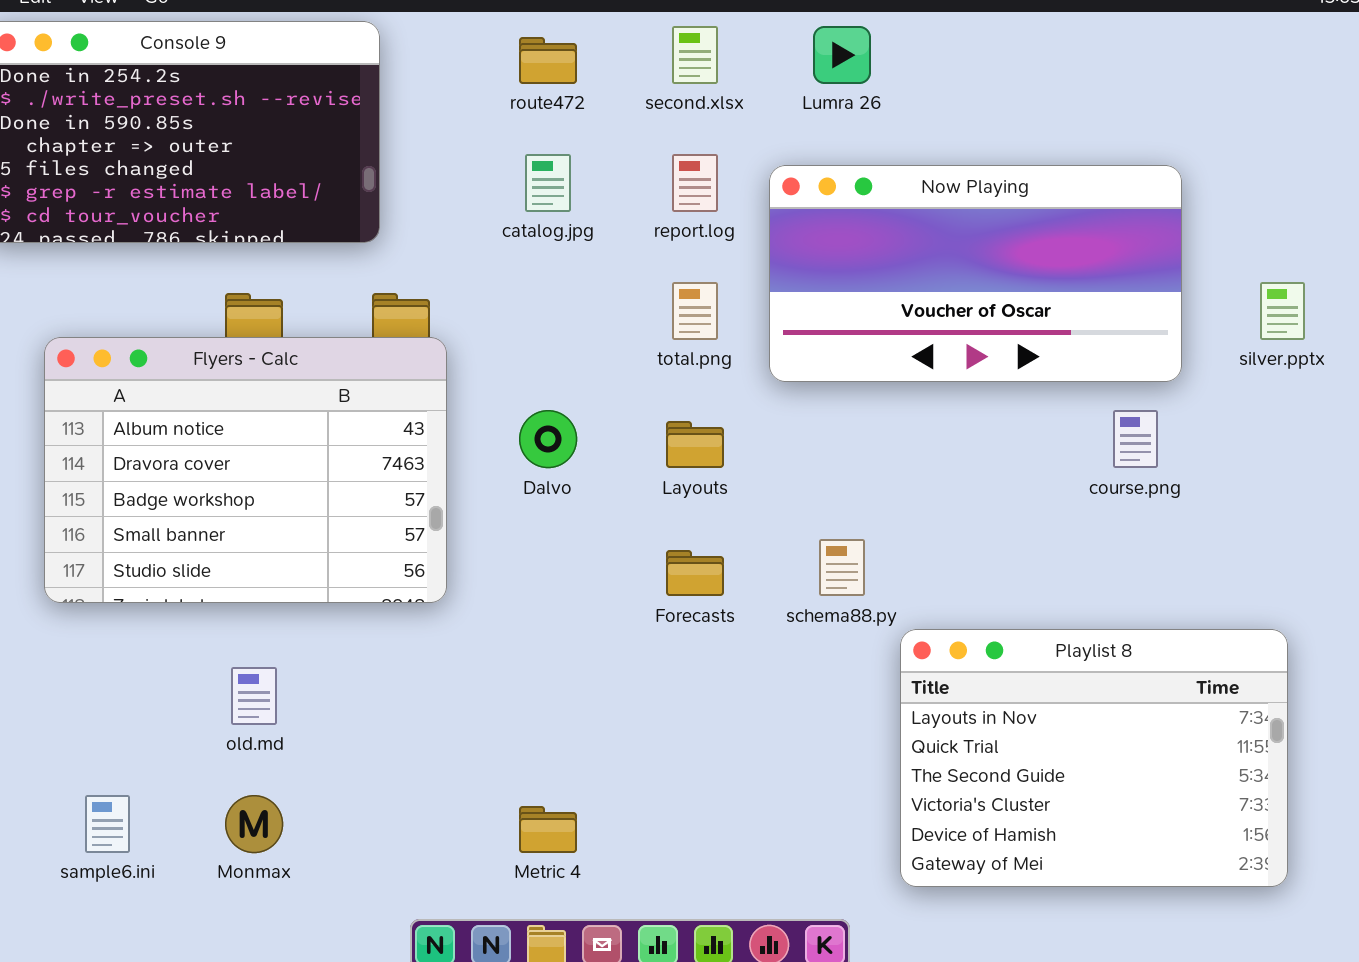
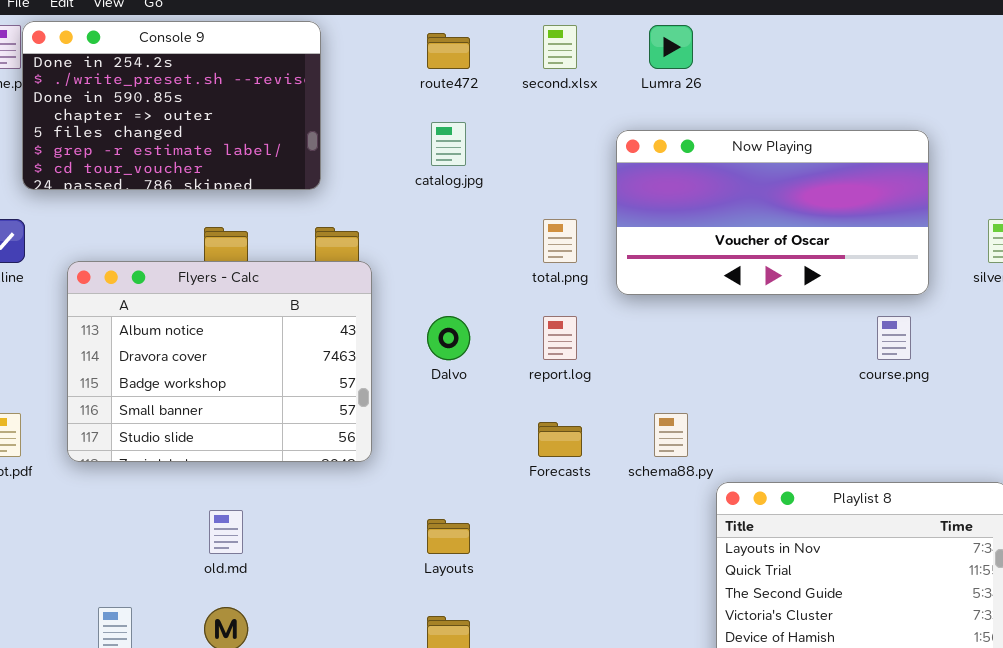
report.log: [672,154,718,212] -> [543,316,577,360], moved
Layouts: [666,421,724,468] -> [427,519,470,554], moved

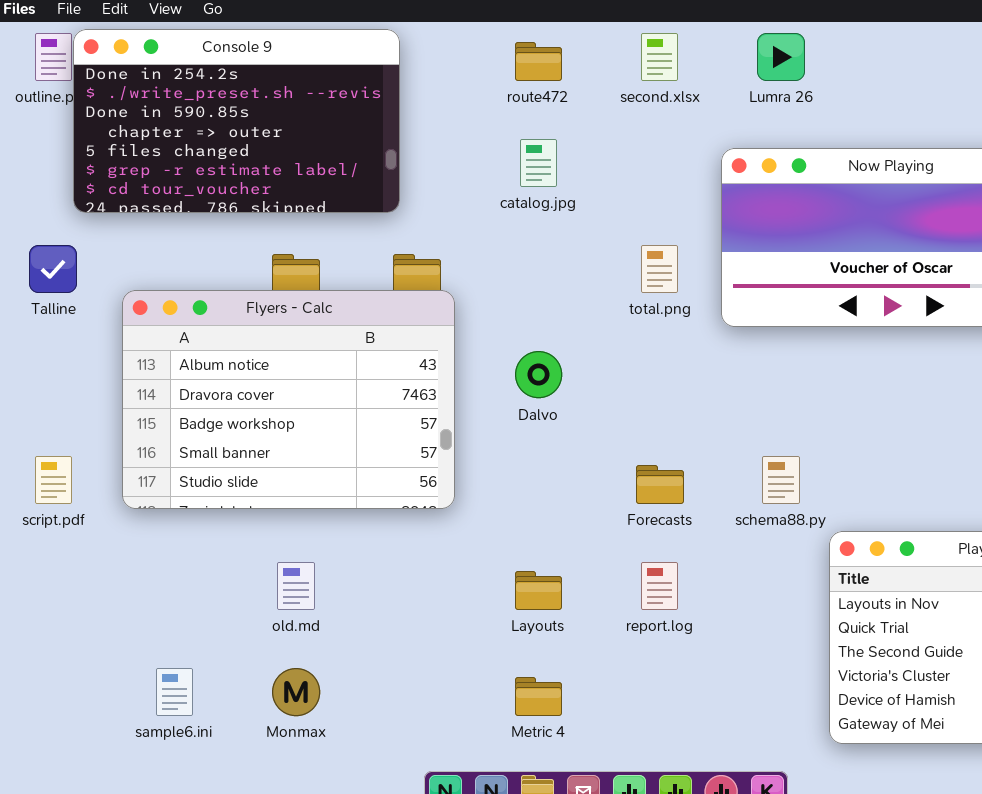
report.log: [543,316,577,360] -> [641,562,678,610], moved

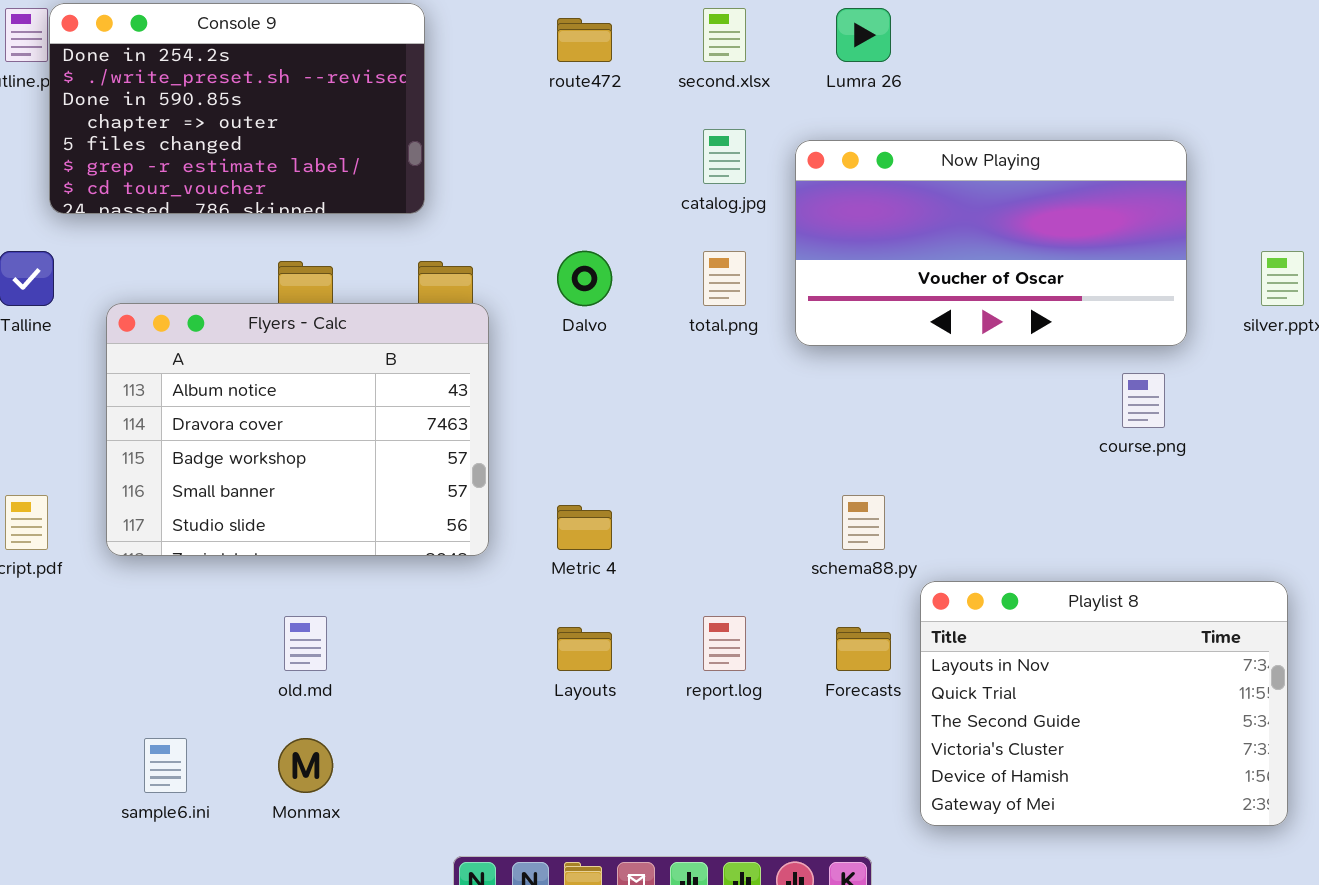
catalog.jpg: [520,139,557,187] -> [703,129,746,184], moved
Dalvo: [515,351,562,398] -> [557,251,612,306], moved
Forecasts: [636,465,684,504] -> [836,627,891,671], moved
Metric 4: [515,677,562,716] -> [557,505,612,550], moved

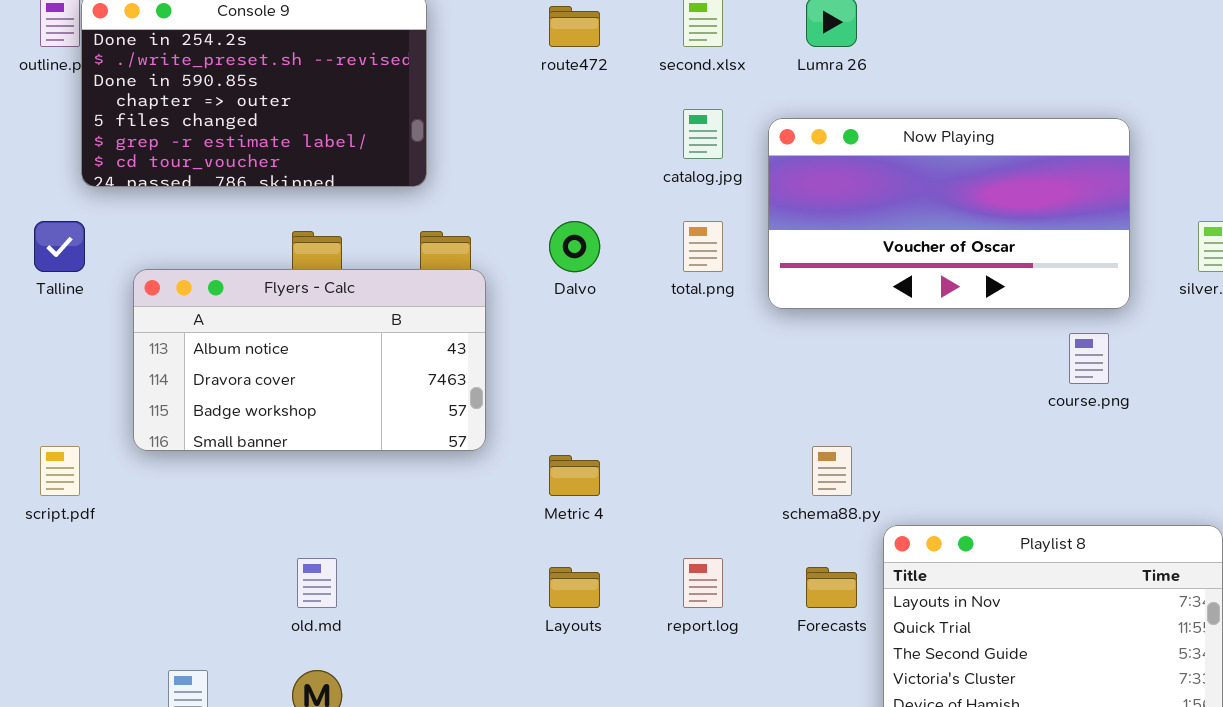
Flyers - Calc: [106,303,489,556] -> [133,269,486,451], resized

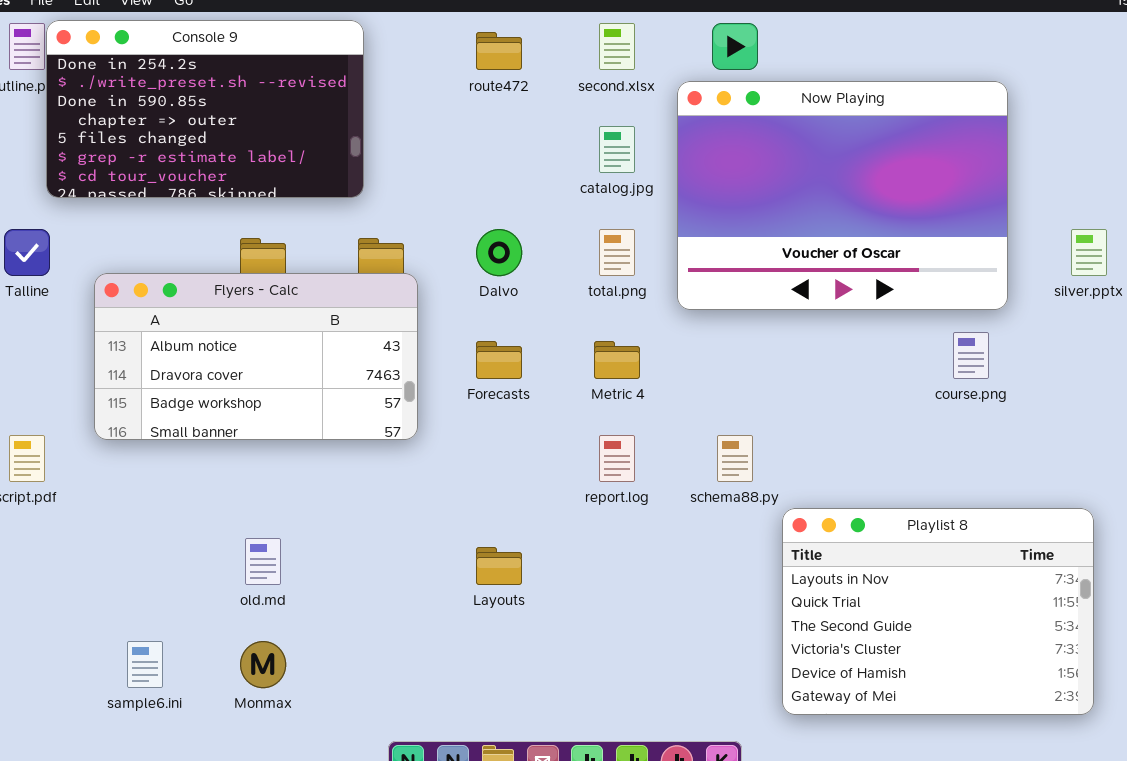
Now Playing: [768,118,1130,309] -> [677,81,1008,310], resized
Metric 4: [549,455,600,496] -> [594,341,640,379], moved
report.log: [683,558,723,608] -> [599,435,635,482], moved
Forecasts: [806,567,857,608] -> [476,341,522,379], moved

